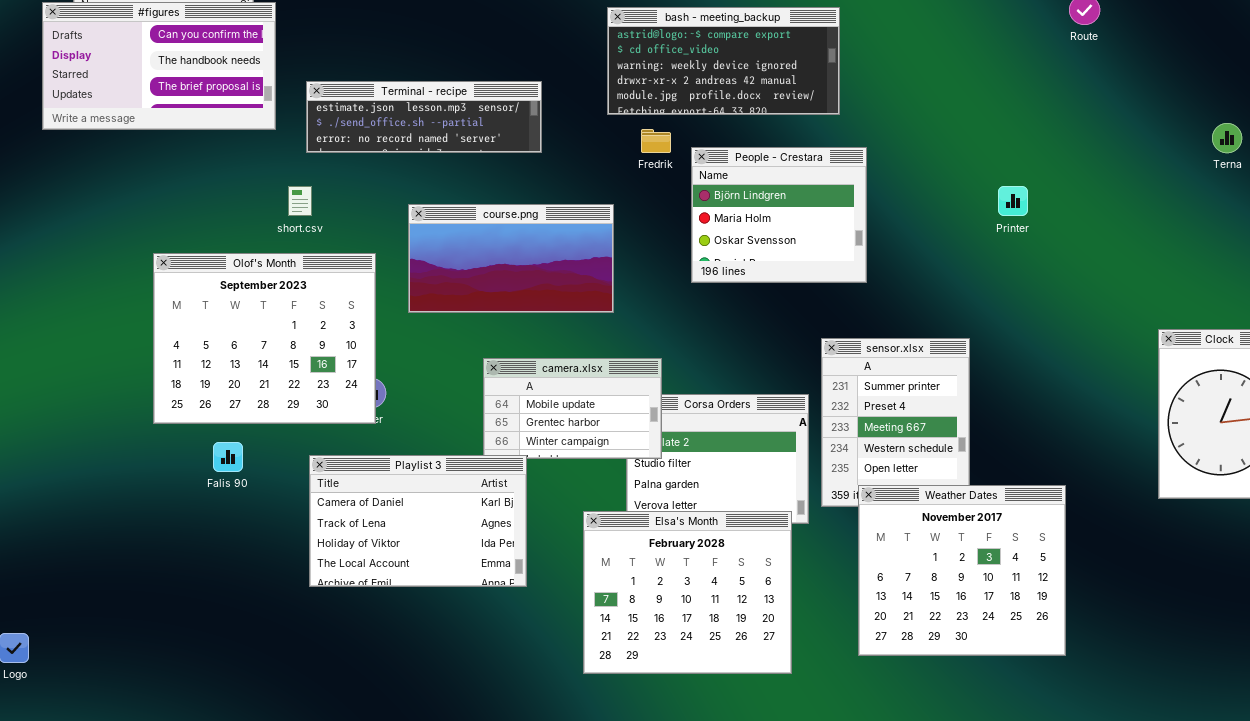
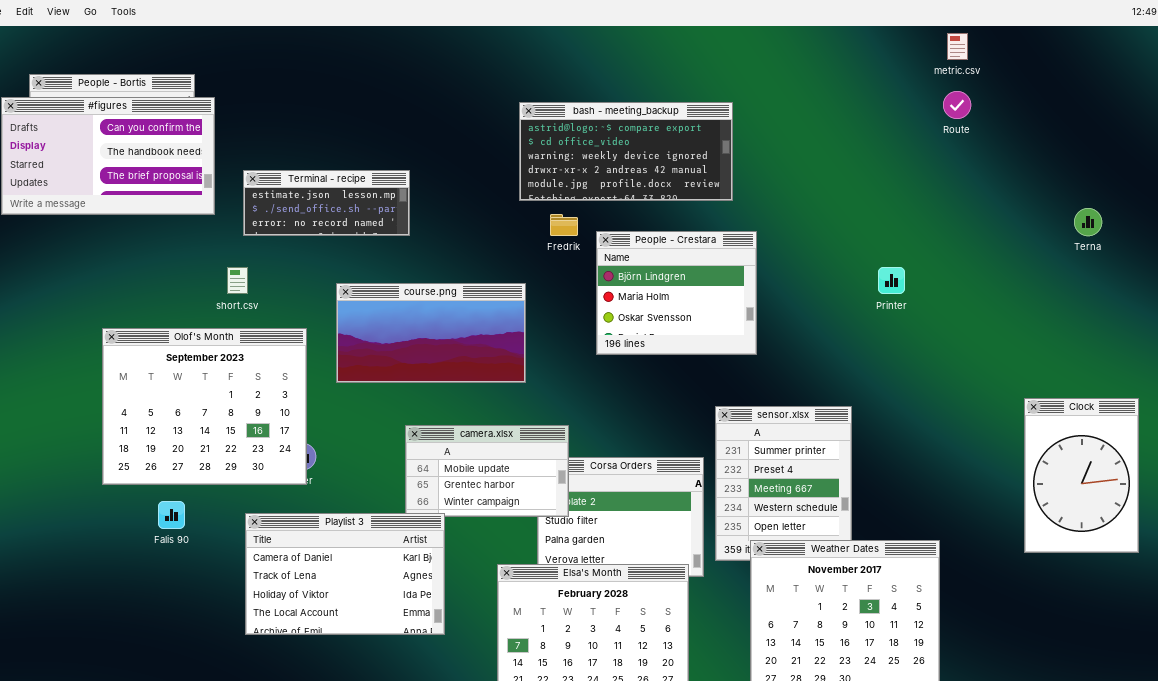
Terminal - recipe: [306,81,542,153] -> [243,170,410,236], resized

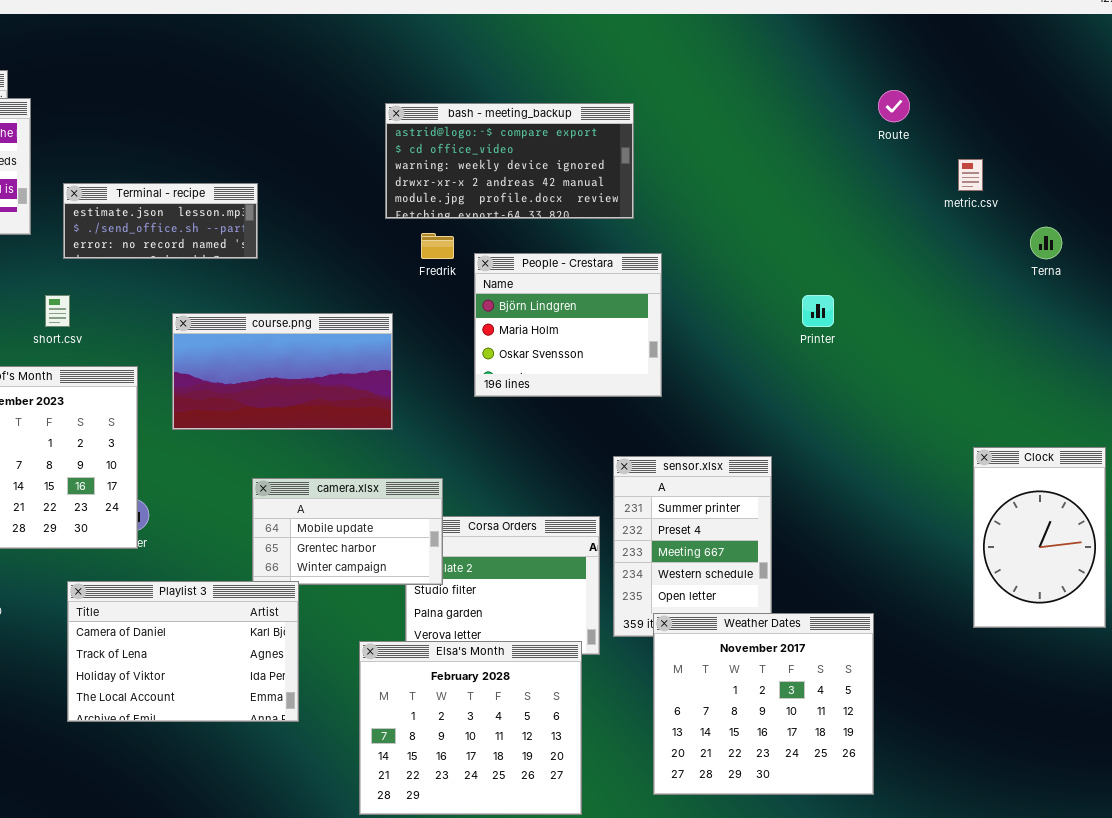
metric.csv: [947,33,968,60] -> [958,159,983,191], moved

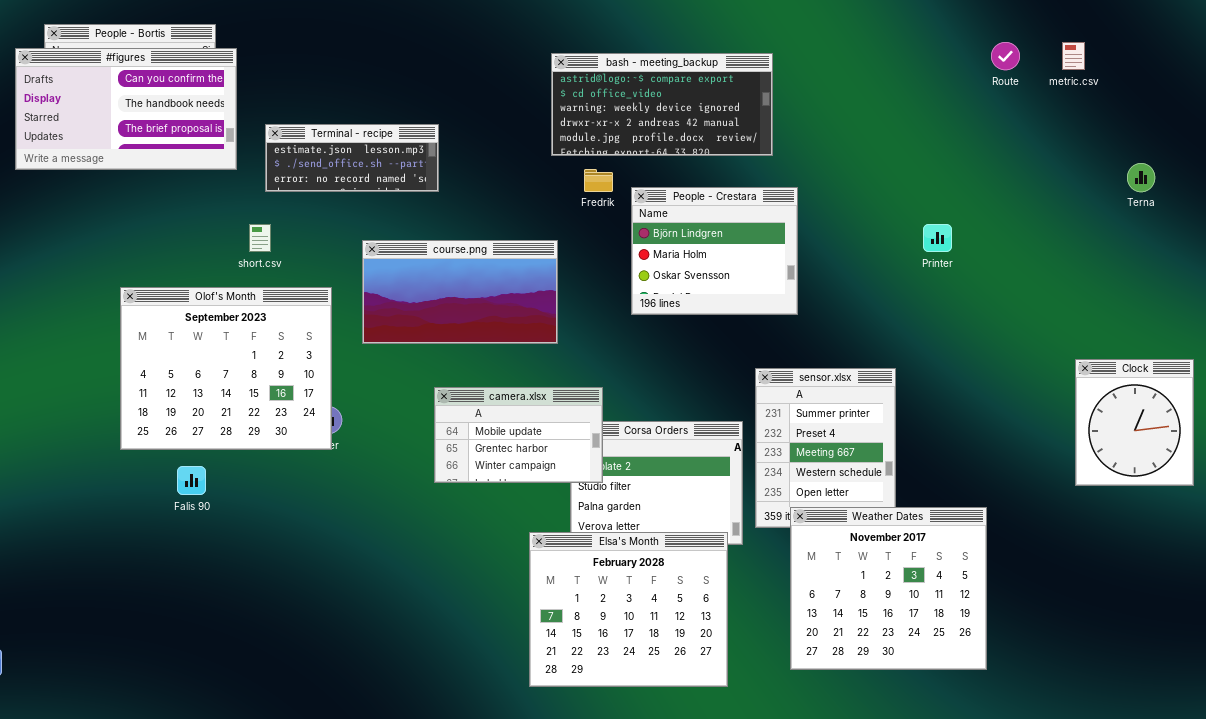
metric.csv: [958,159,983,191] -> [1062,42,1085,70], moved
Clock: [973,447,1106,628] -> [1075,359,1194,486], resized
Playlist 3: [67,581,299,722] -> none, closed

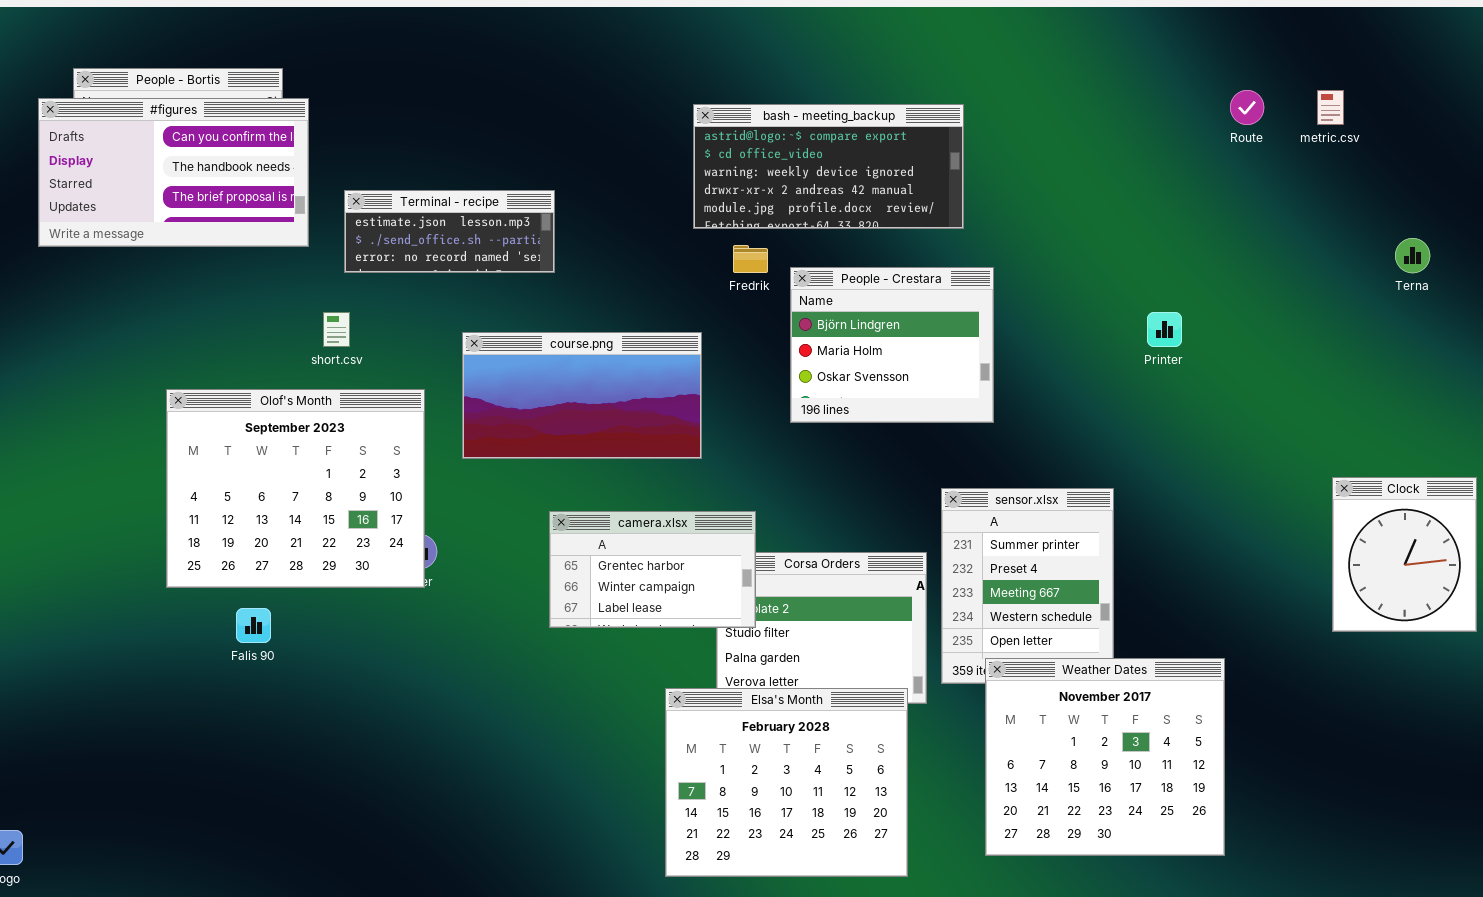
camera.xlsx: [434,387,603,483] -> [549,511,756,628], scrolled down 1 row

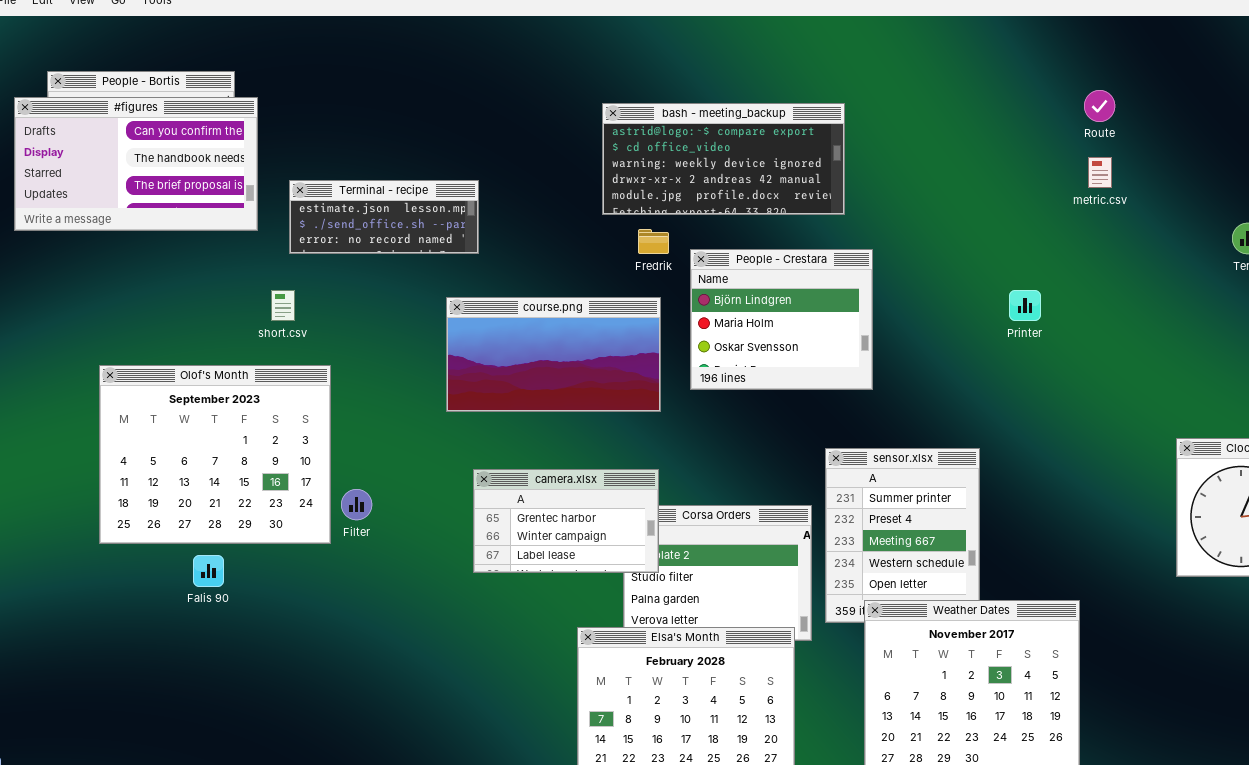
metric.csv: [1317,90,1344,125] -> [1088,157,1112,188], moved
course.png: [462,332,702,459] -> [446,297,661,412], moved
Olof's Month: [166,389,425,588] -> [99,365,331,544], moved

